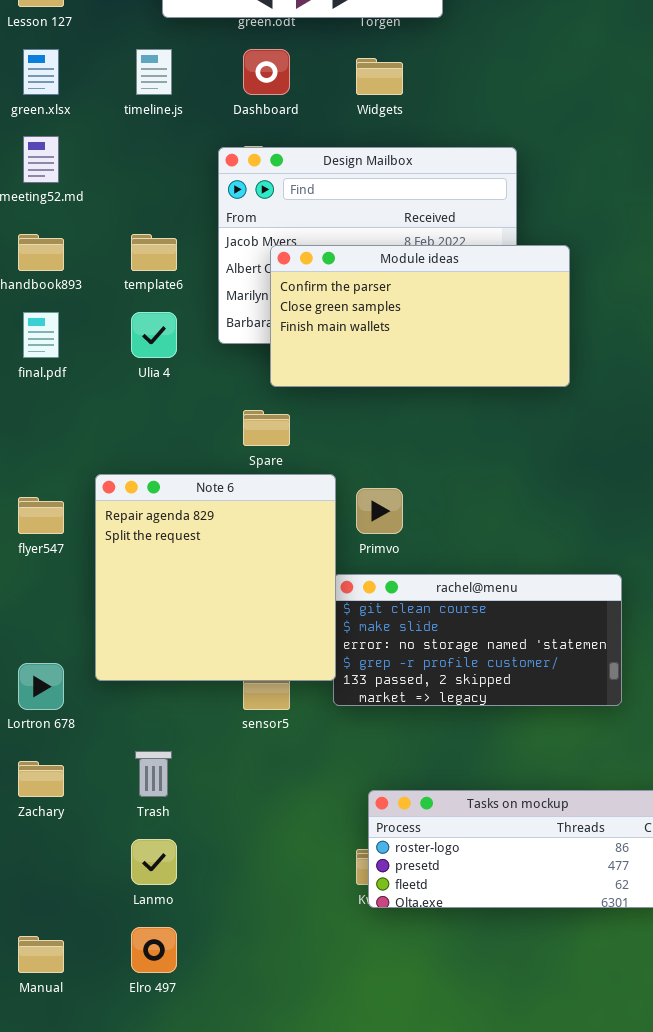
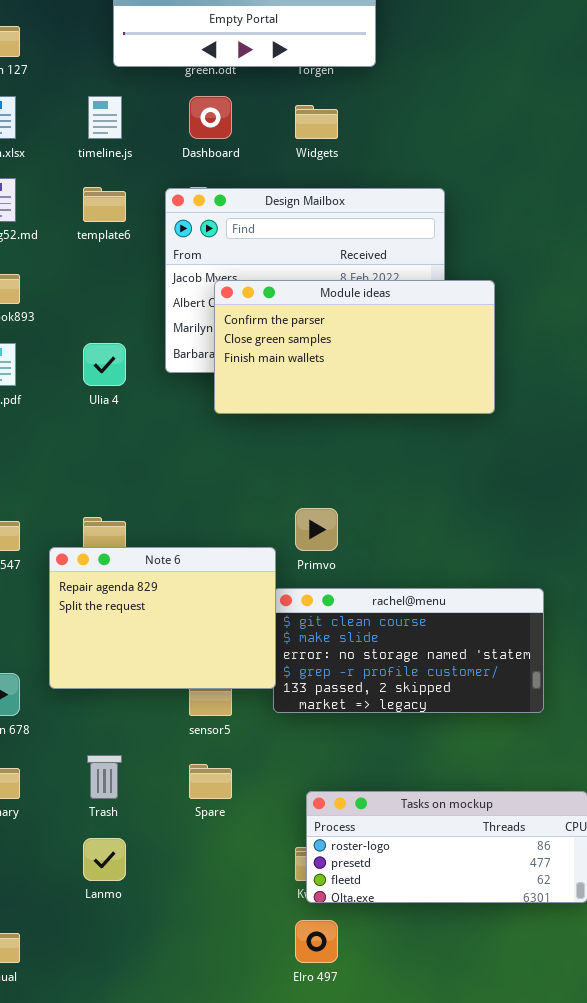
template6: [131,234,177,271] -> [83,187,126,222], moved
Spare: [243,410,290,446] -> [189,764,232,799], moved
Note 6: [95,474,336,681] -> [49,547,276,689], resized
Elro 497: [131,927,177,973] -> [295,920,338,963], moved

